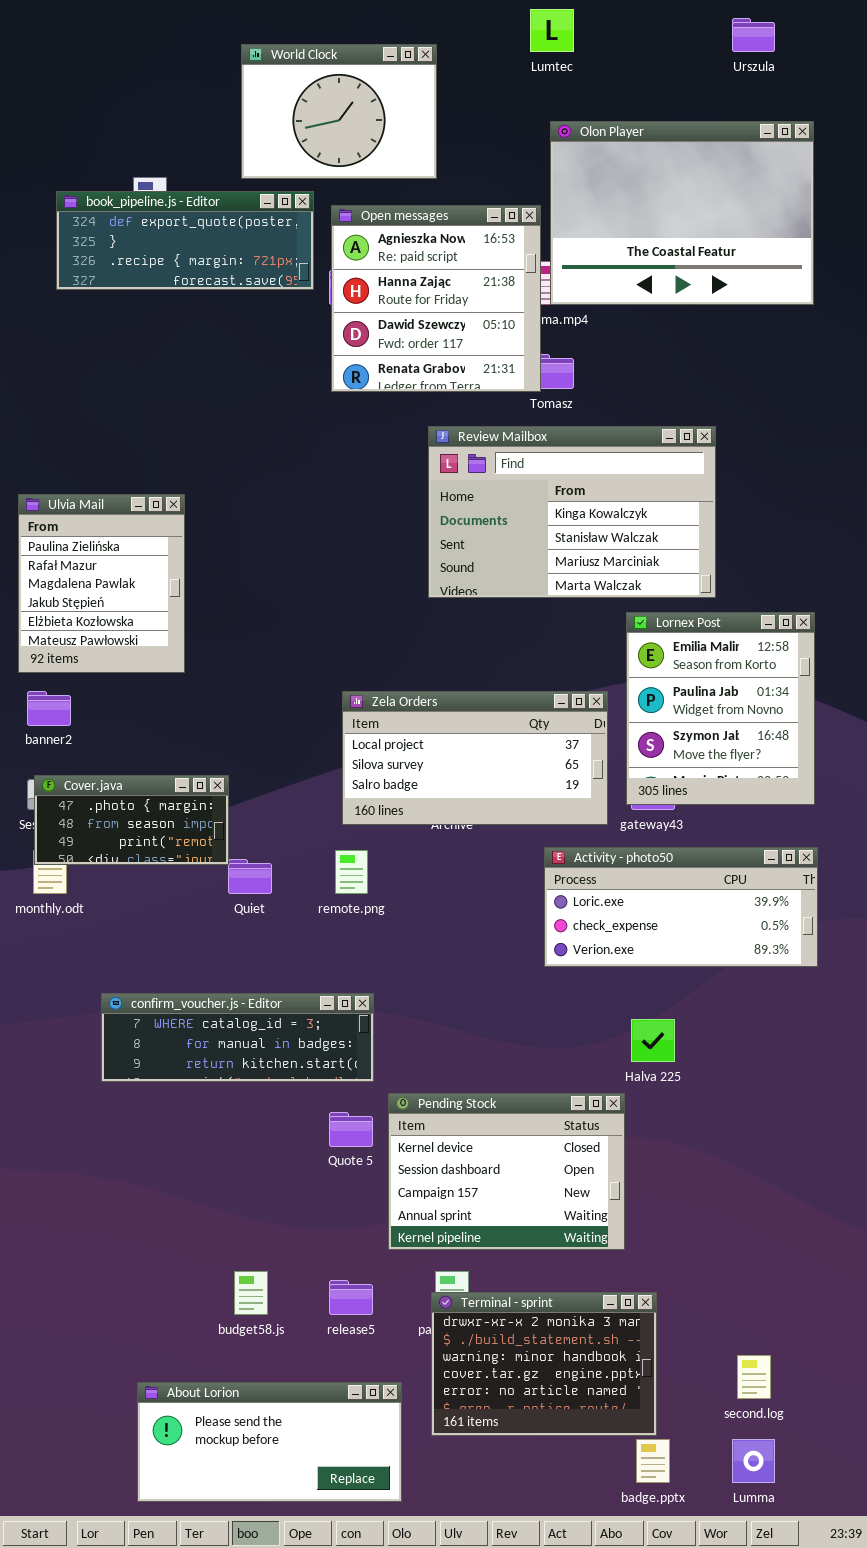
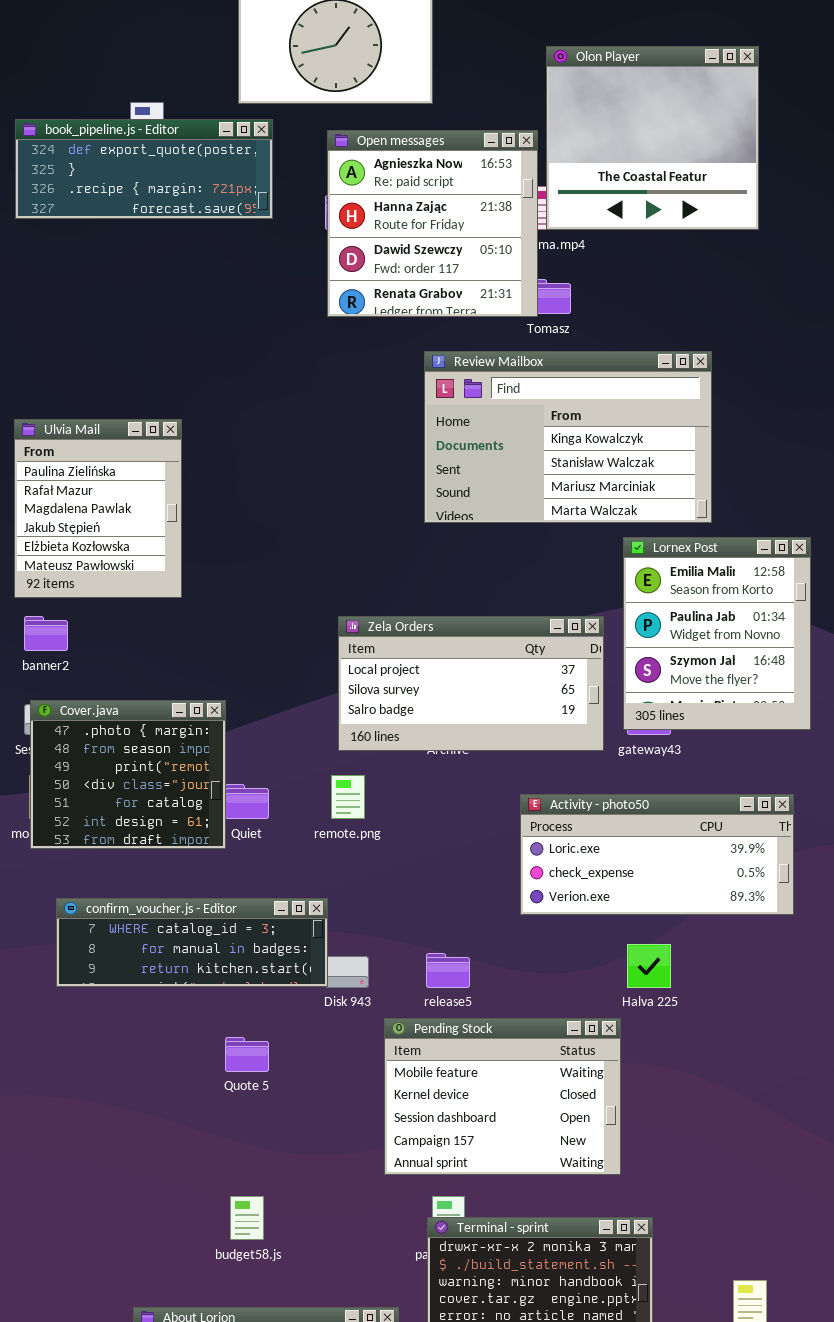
Olon Player: [550,121,814,305] -> [546,46,759,230], resized
book_pipeline.js - Editor: [56,191,314,290] -> [15,119,273,219], moved
Cover.java: [34,775,229,865] -> [30,700,226,849], resized
Activity - photo50: [544,847,818,967] -> [520,794,794,915], moved
confirm_voucher.js - Editor: [101,993,374,1082] -> [56,898,328,987], moved
Pending Stock: [388,1093,625,1250] -> [384,1018,621,1175], scrolled up 1 row
Quote 5: [329,1112,373,1147] -> [225,1037,269,1072], moved
release5: [329,1280,373,1315] -> [426,953,470,988], moved

